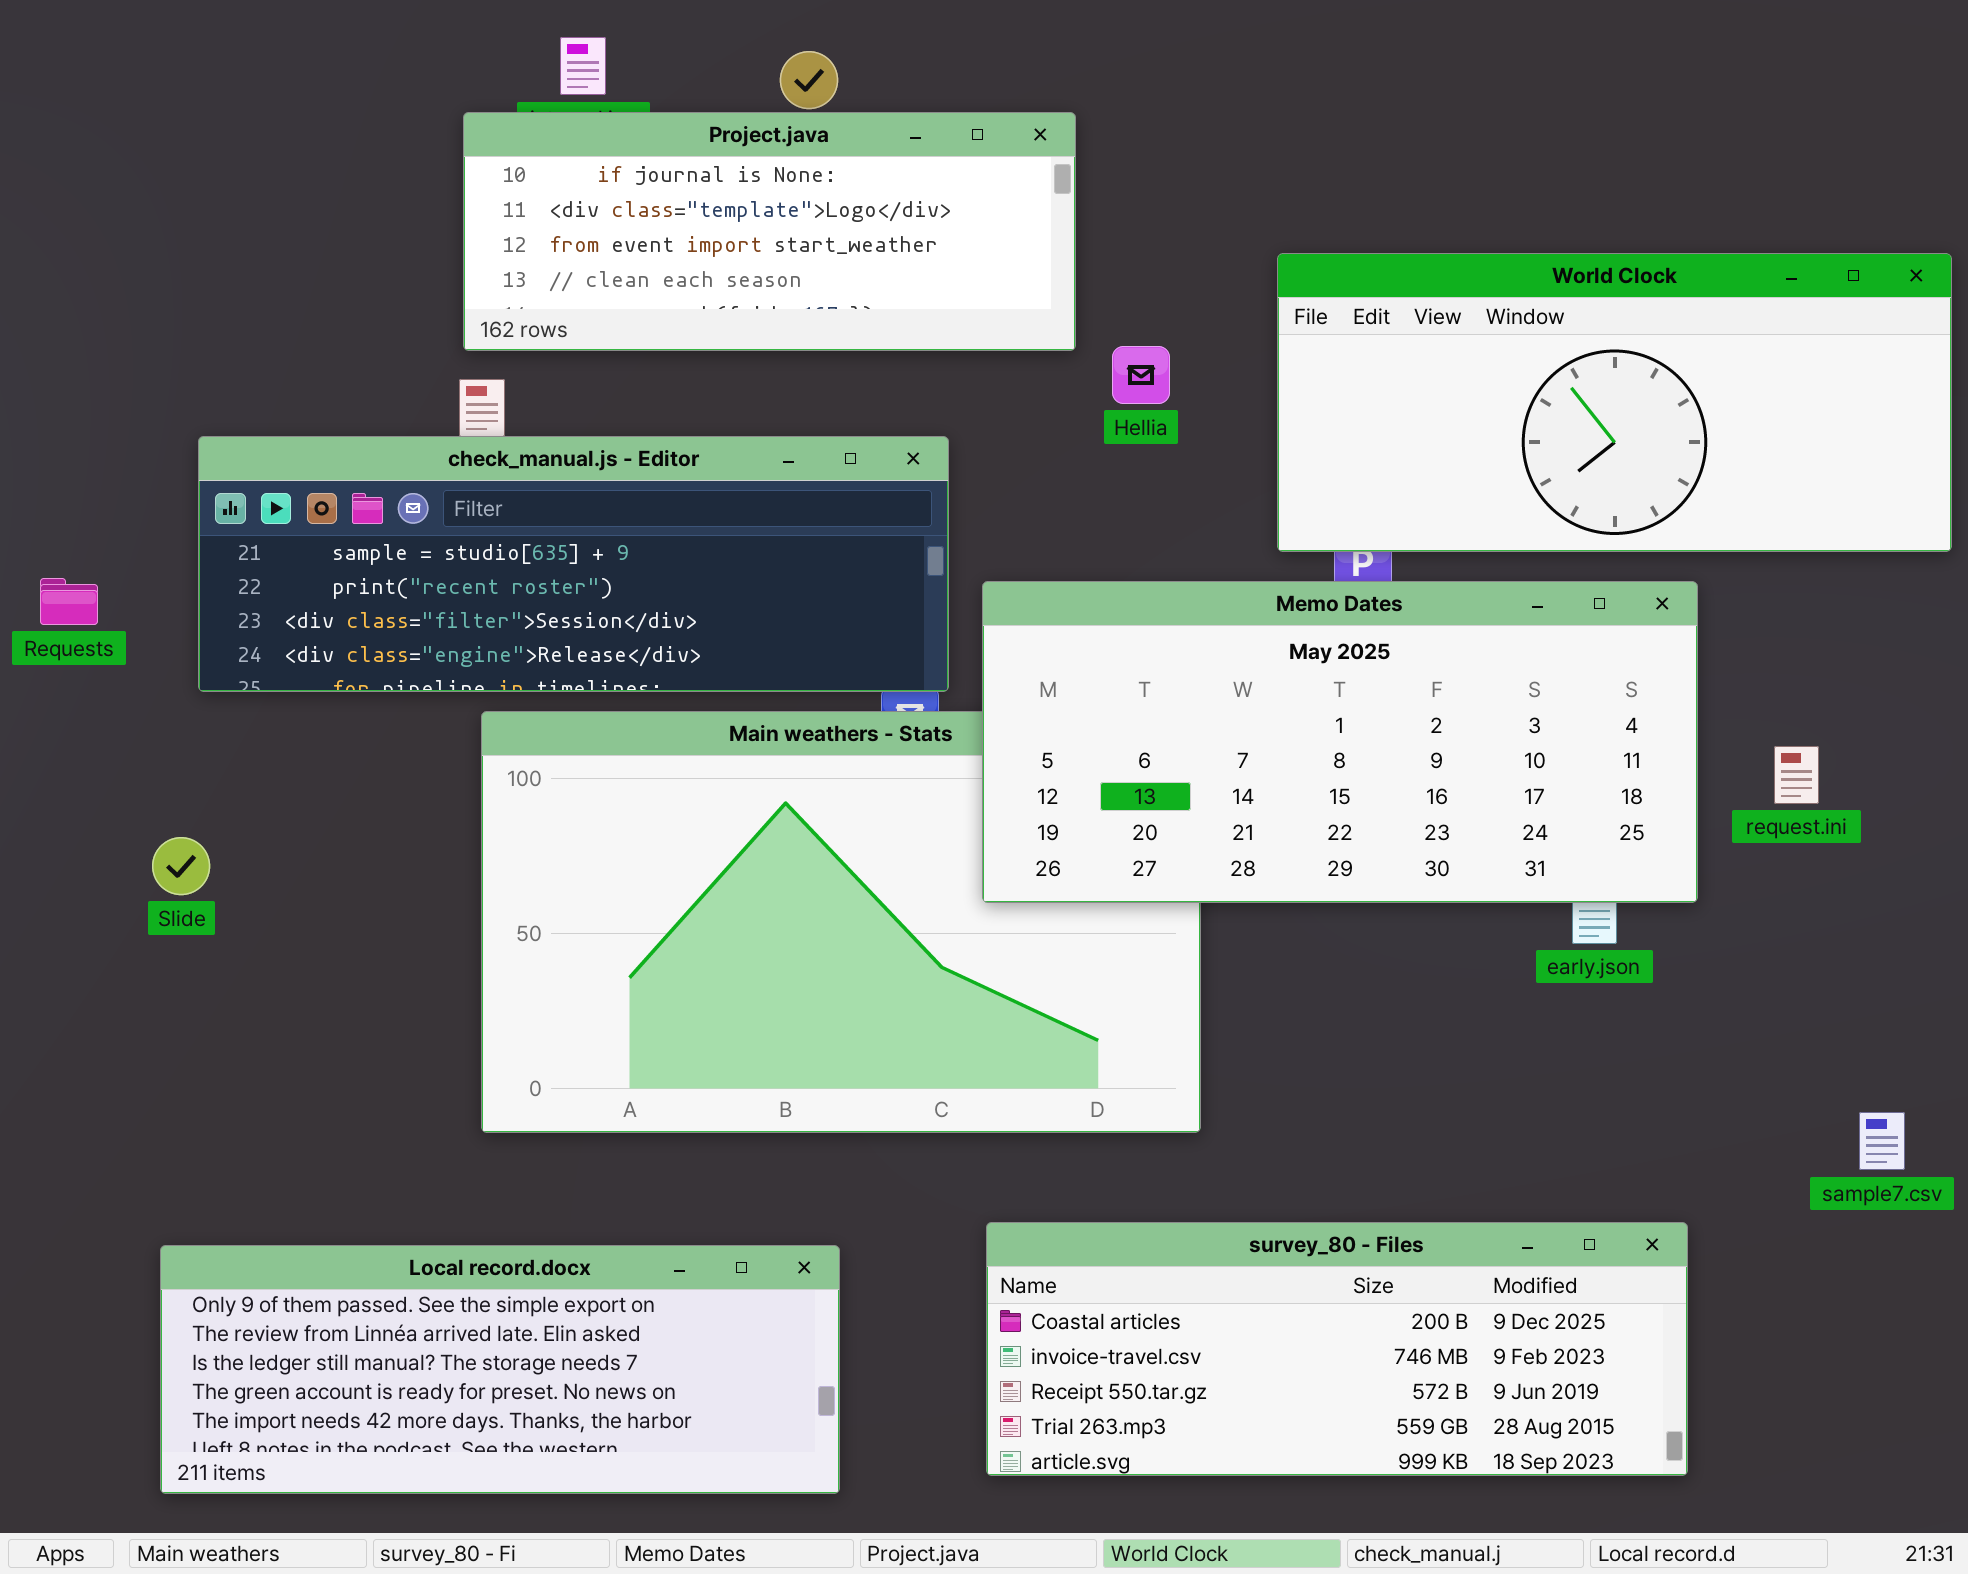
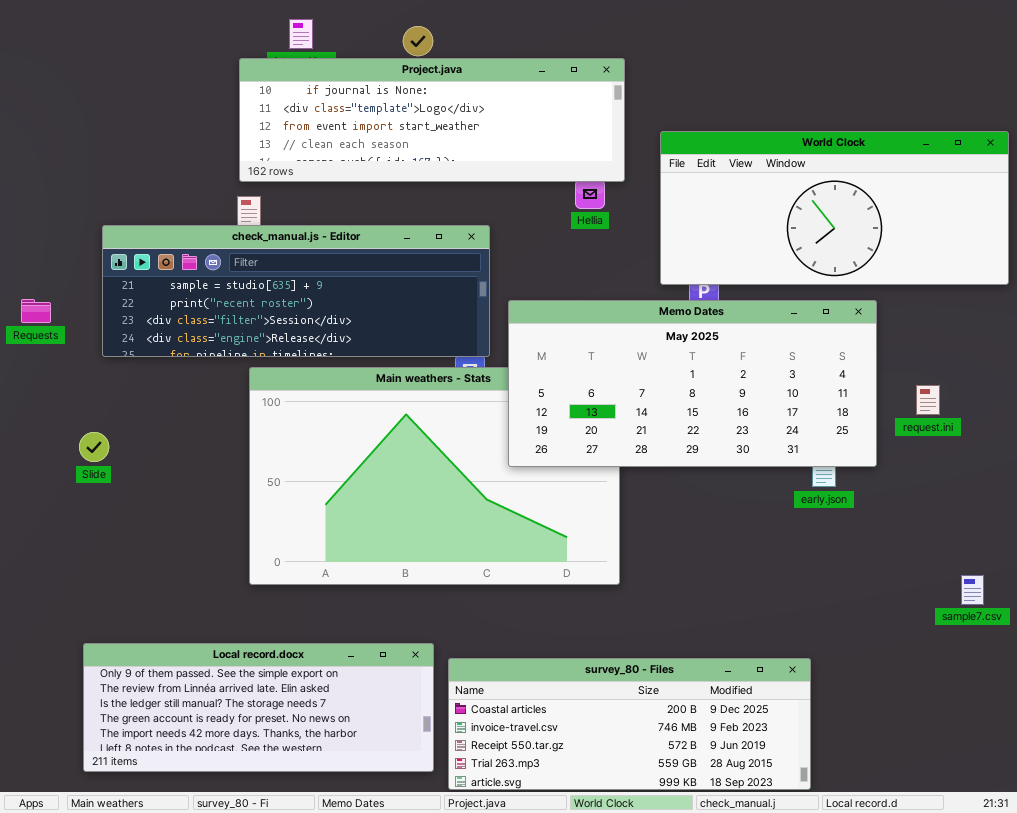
Project.java: [463,112,1076,351] -> [239,58,625,182], resized
survey_80 - Files: [986,1222,1688,1476] -> [448,658,811,790], moved

